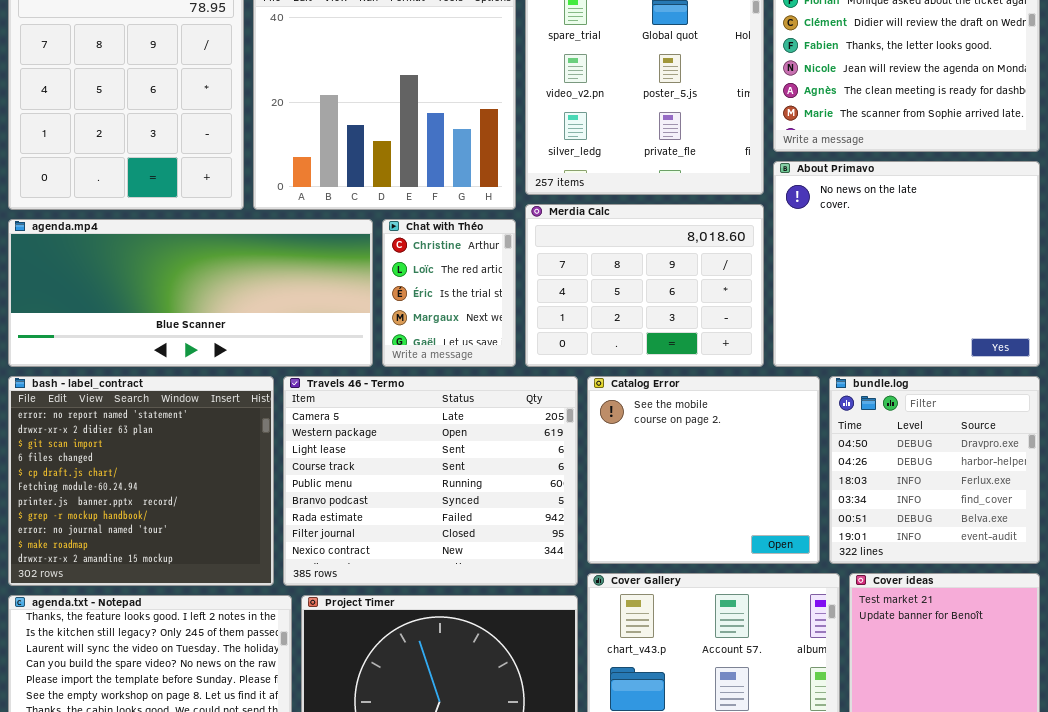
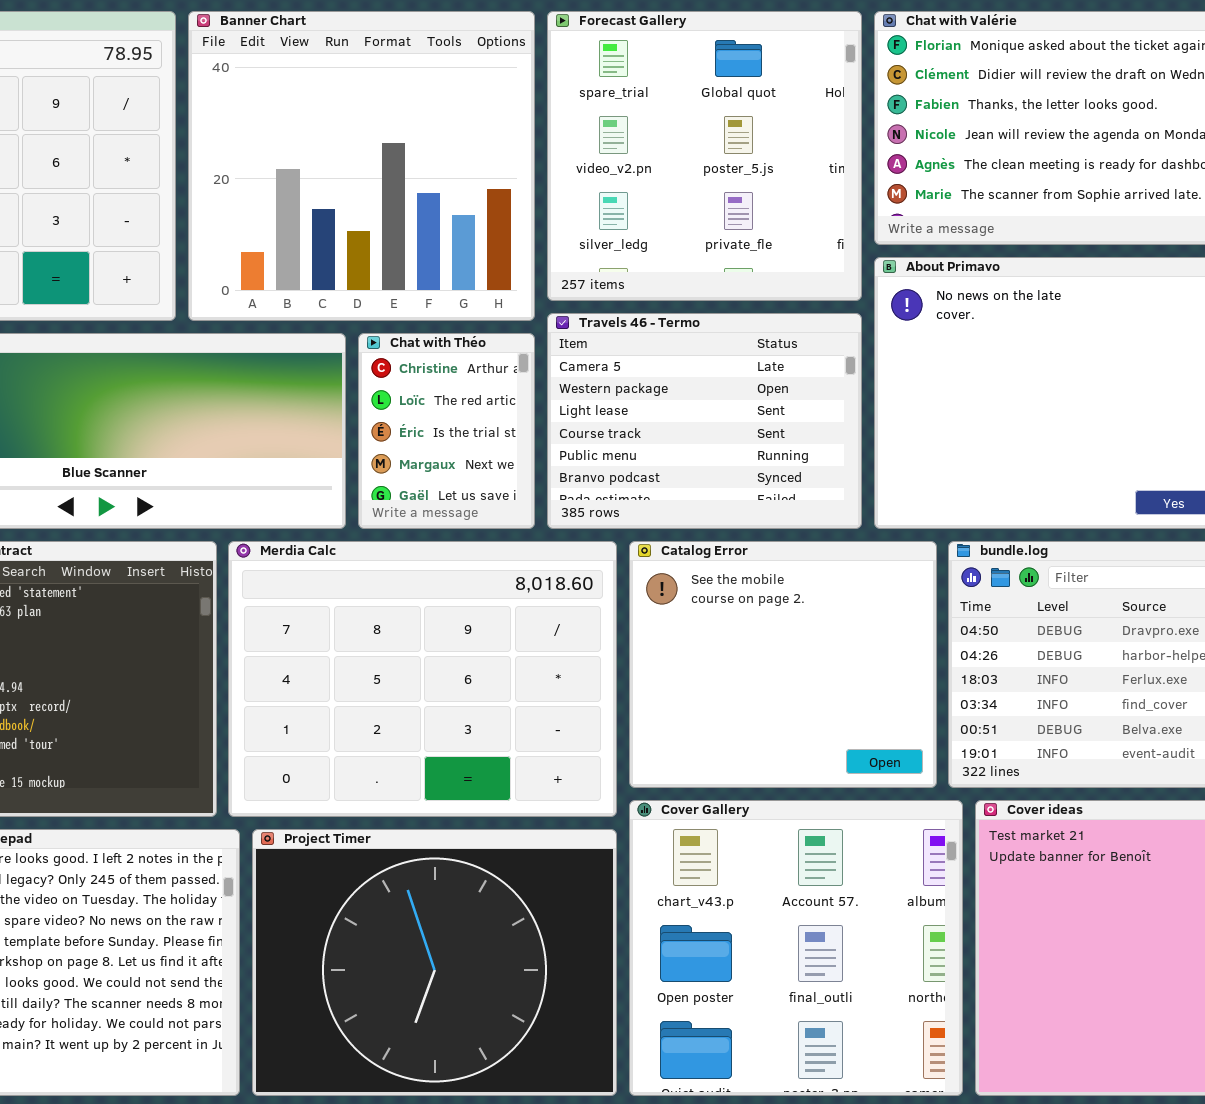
Merdia Calc: [525,204,764,367] -> [228,541,617,817], moved, resized
Travels 46 - Termo: [283,376,578,586] -> [547,313,862,529], moved, resized

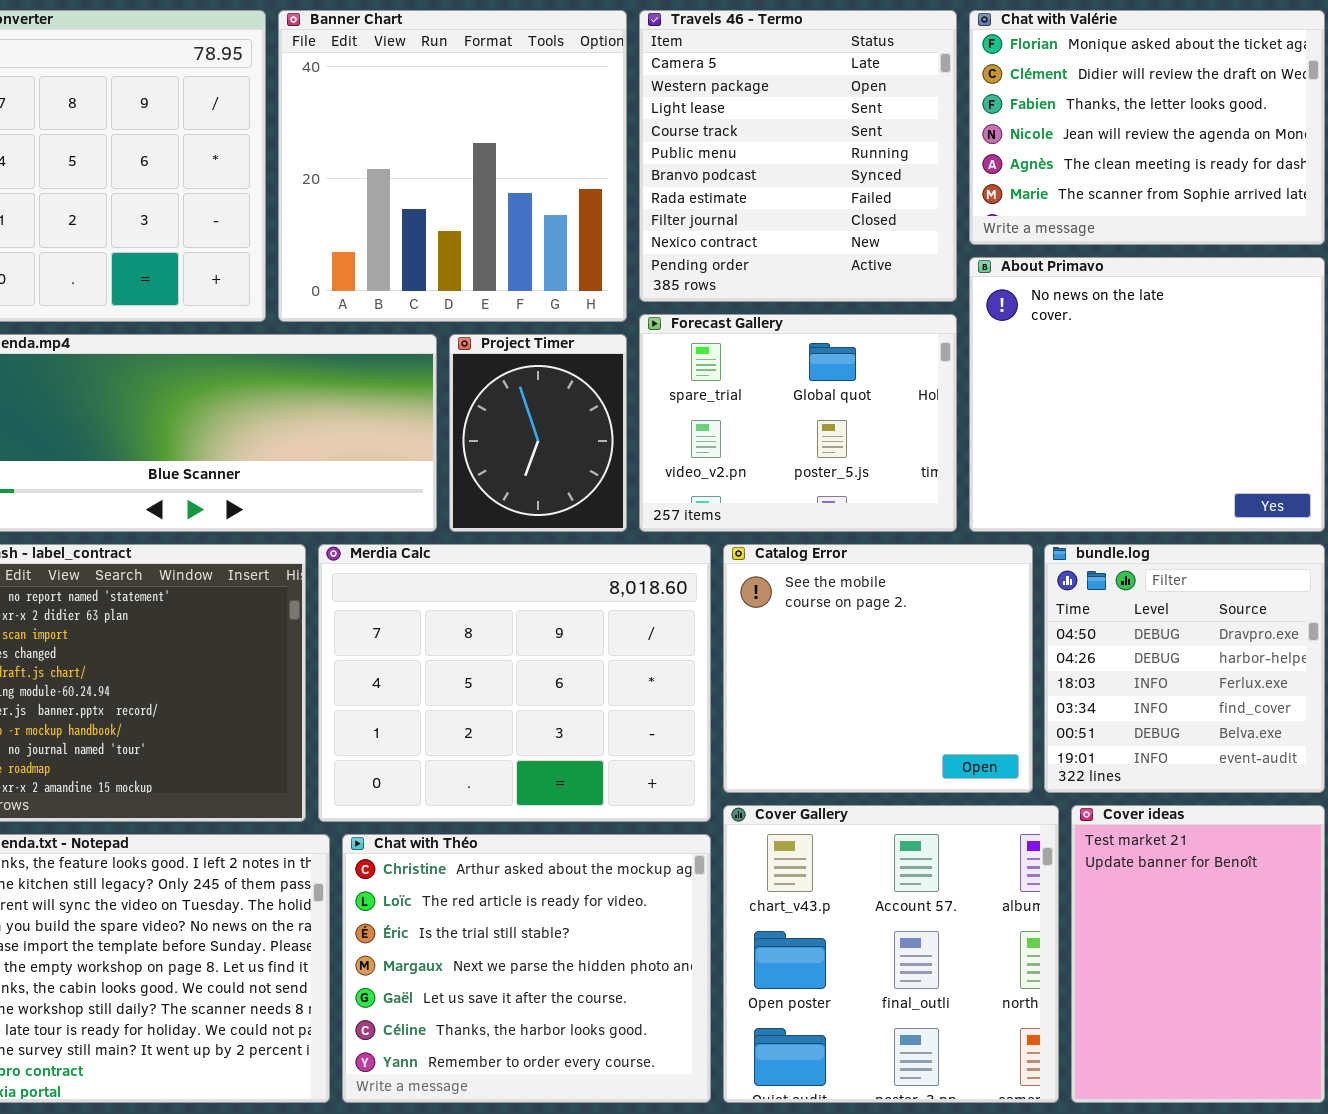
Forecast Gallery: [547,11,862,301] -> [639,314,957,532], moved, resized
Travels 46 - Termo: [547,313,862,529] -> [639,10,957,302], moved, resized
Chat with Théo: [358,333,535,529] -> [342,834,711,1103], moved, resized
Project Timer: [252,829,617,1096] -> [449,334,627,532], moved, resized

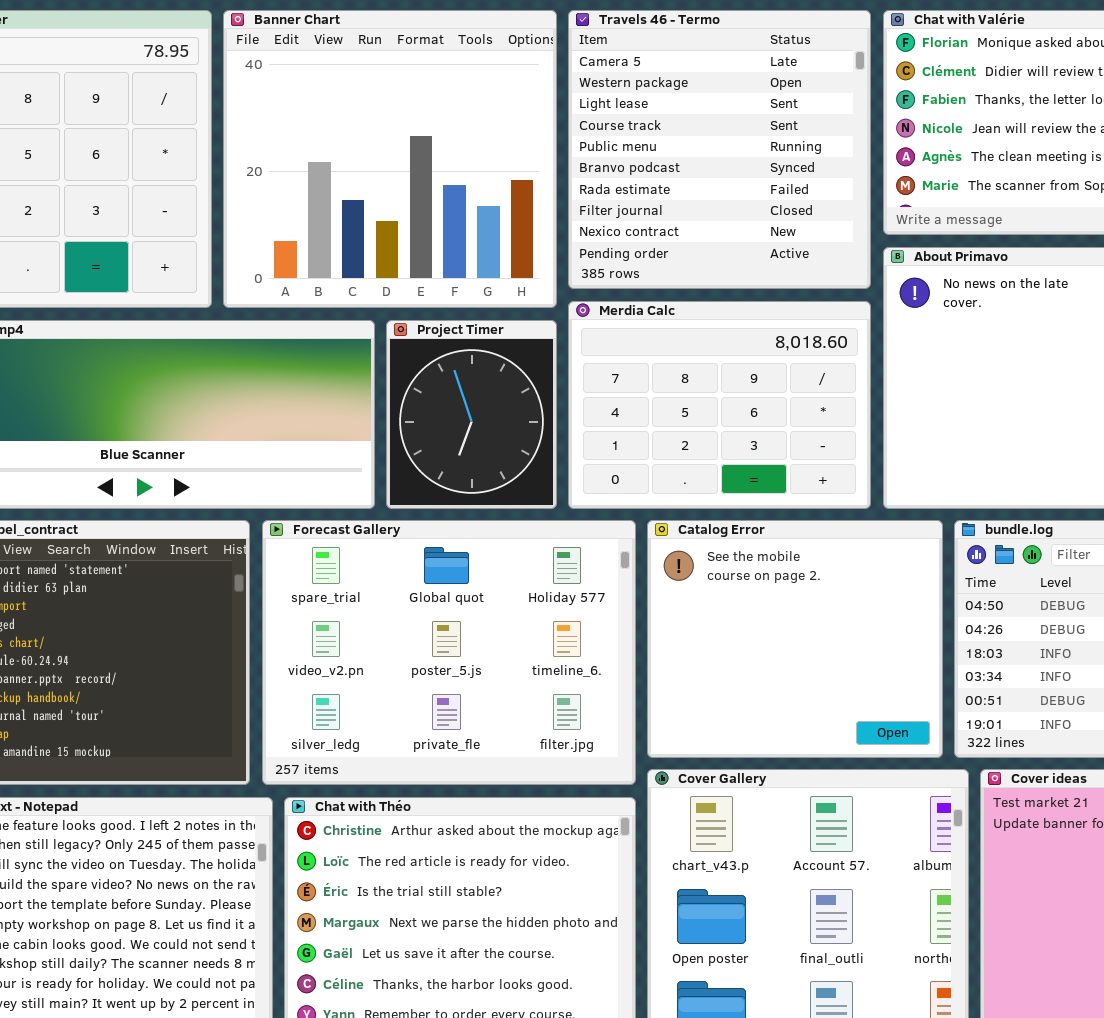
Forecast Gallery: [639,314,957,532] -> [262,520,636,785], moved, resized
Merdia Calc: [318,544,711,822] -> [568,301,871,509], moved, resized

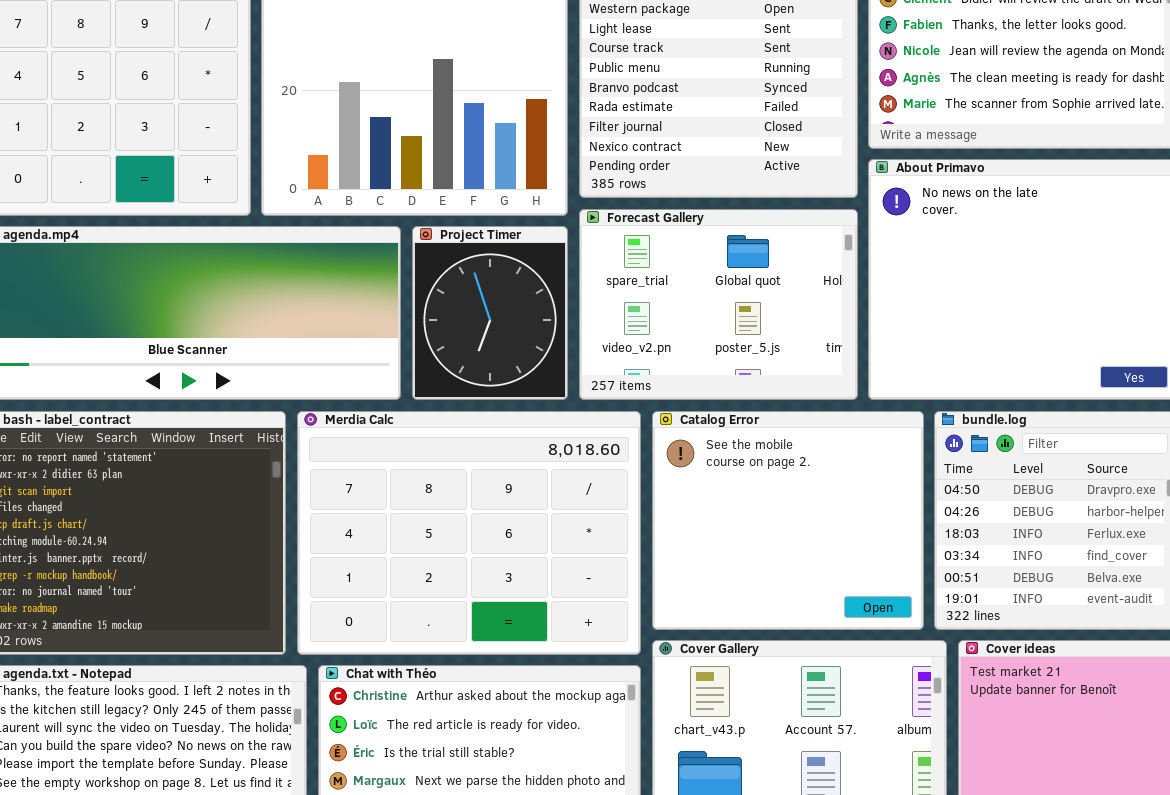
Merdia Calc: [568,301,871,509] -> [297,411,641,655], moved, resized
Forecast Gallery: [262,520,636,785] -> [579,209,858,400], moved, resized

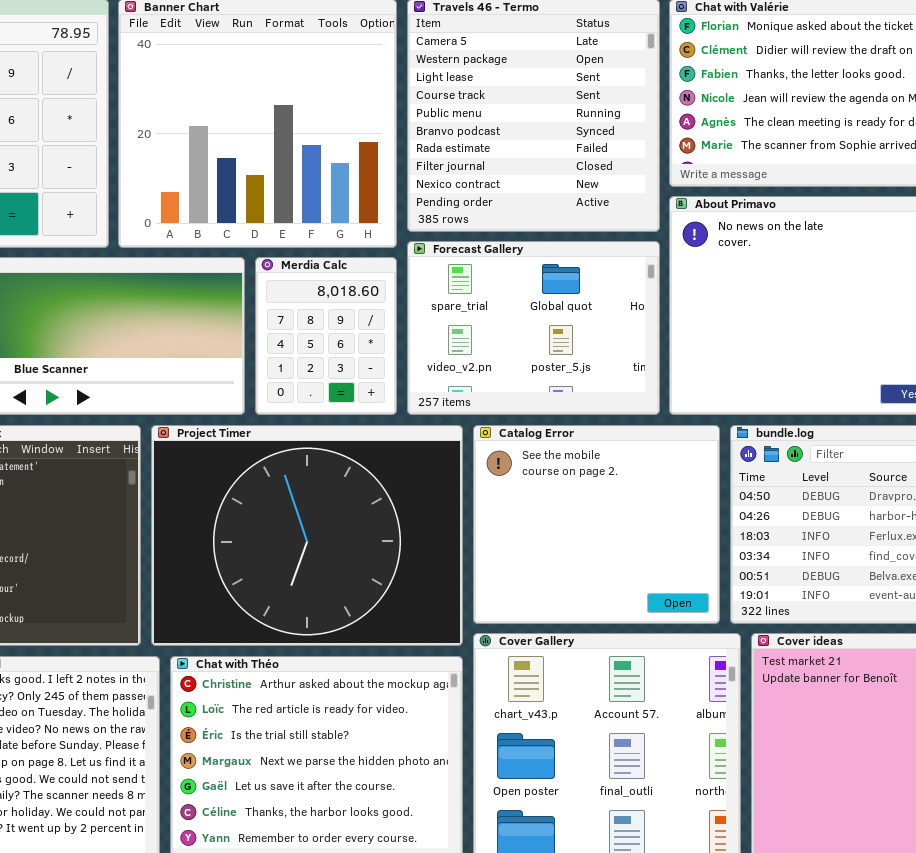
Project Timer: [412,226,568,400] -> [151,425,463,646], moved, resized
Merdia Calc: [297,411,641,655] -> [255,257,397,415], moved, resized

